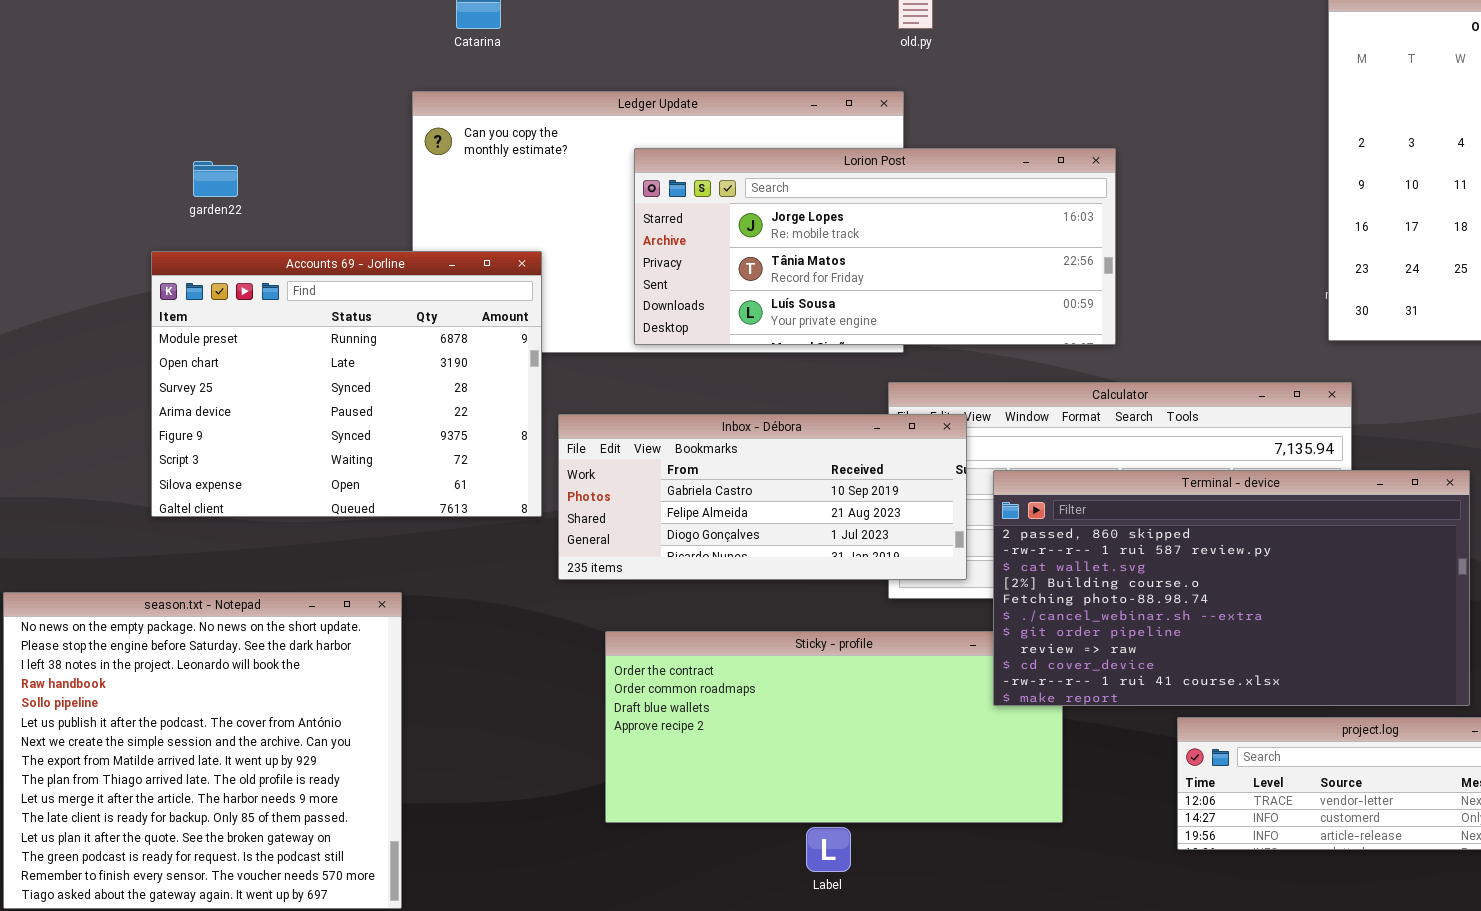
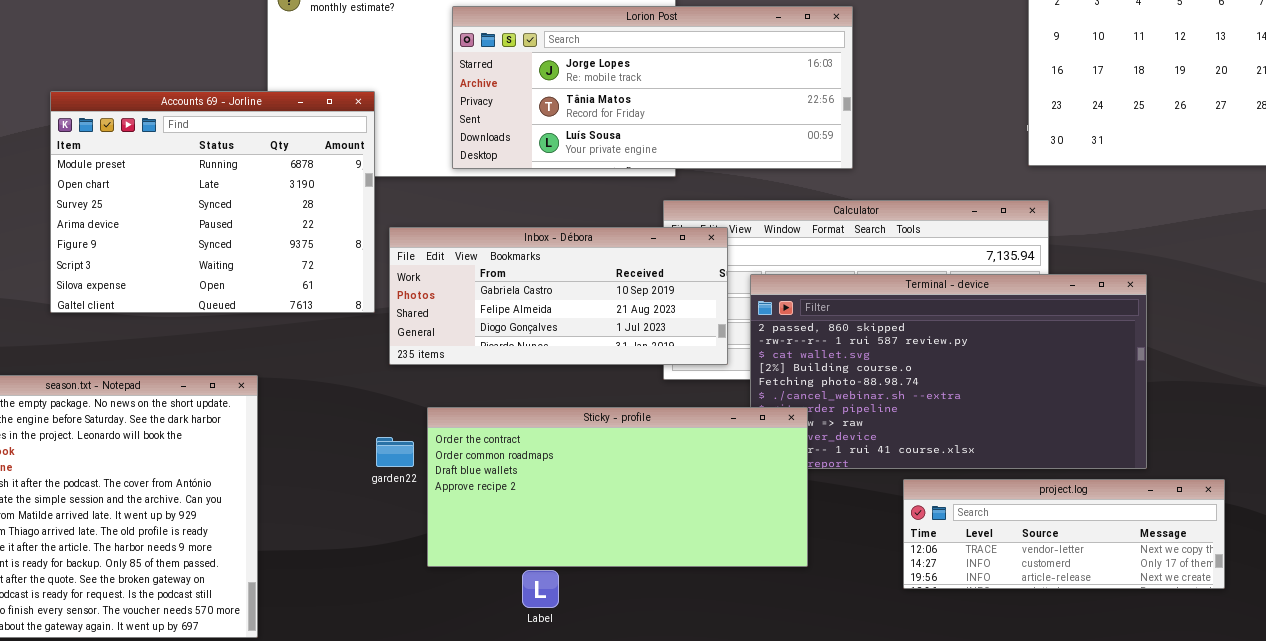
garden22: [193,161,238,197] -> [376,437,414,467], moved
Sticky - profile: [605,631,1063,823] -> [427,407,808,567], raised
Label: [806,827,851,872] -> [522,570,559,608], moved

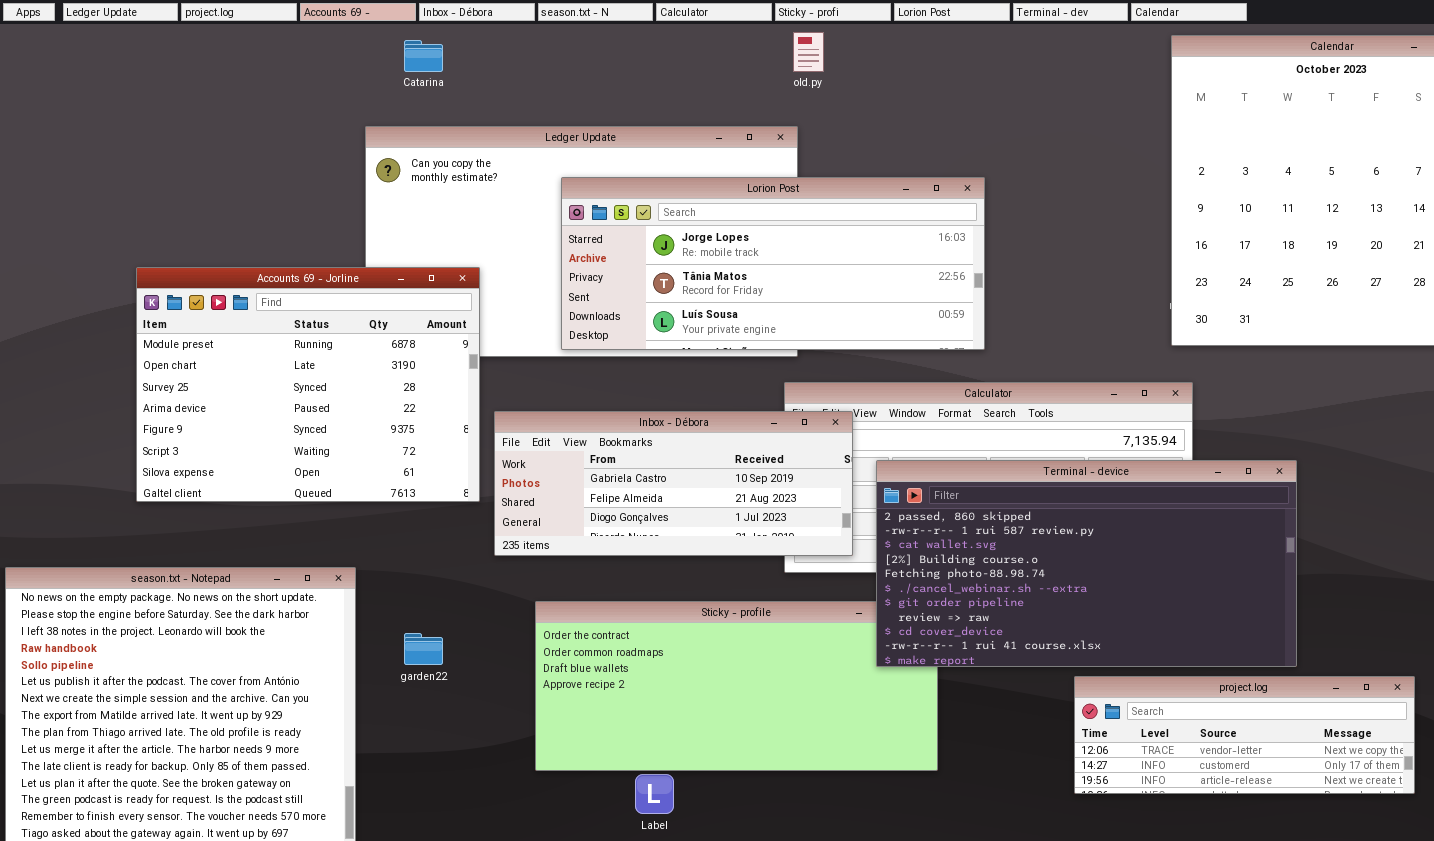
Terminal - device: [750,274,1147,469] -> [876,460,1297,667], raised
garden22: [376,437,414,467] -> [404,633,443,665], moved
project.log: [903,479,1225,589] -> [1074,676,1415,794], moved

